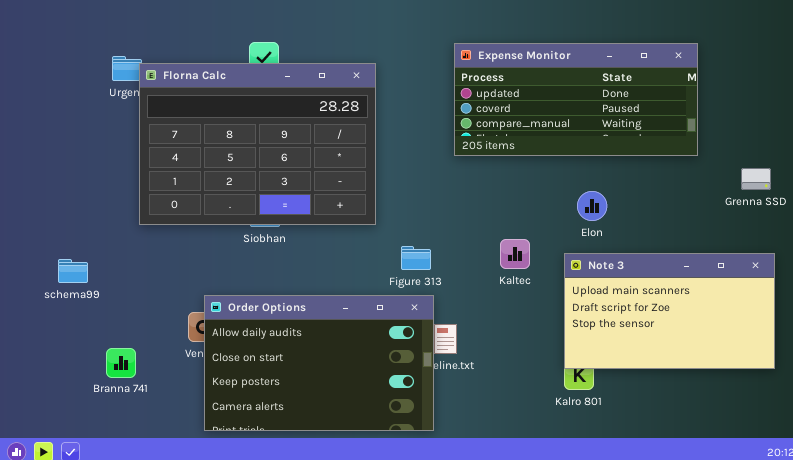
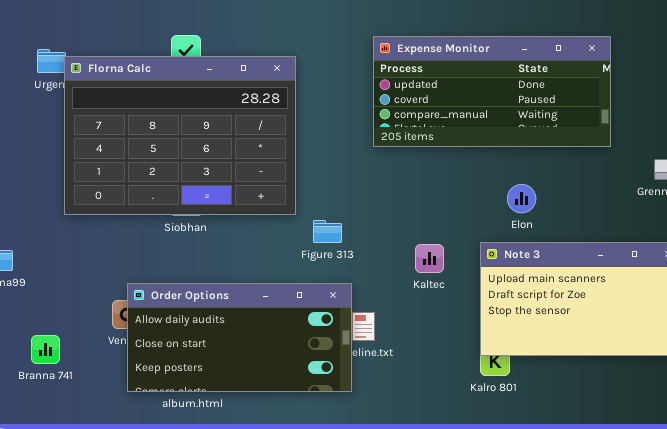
Elon: [577,191,607,221] -> [507,184,536,213], moved
Kaltec: [500,239,530,269] -> [415,244,444,273], moved
Figure 313: [401,246,431,270] -> [313,220,342,243], moved
Order Options: [204,295,434,431] -> [127,283,352,392], resized

